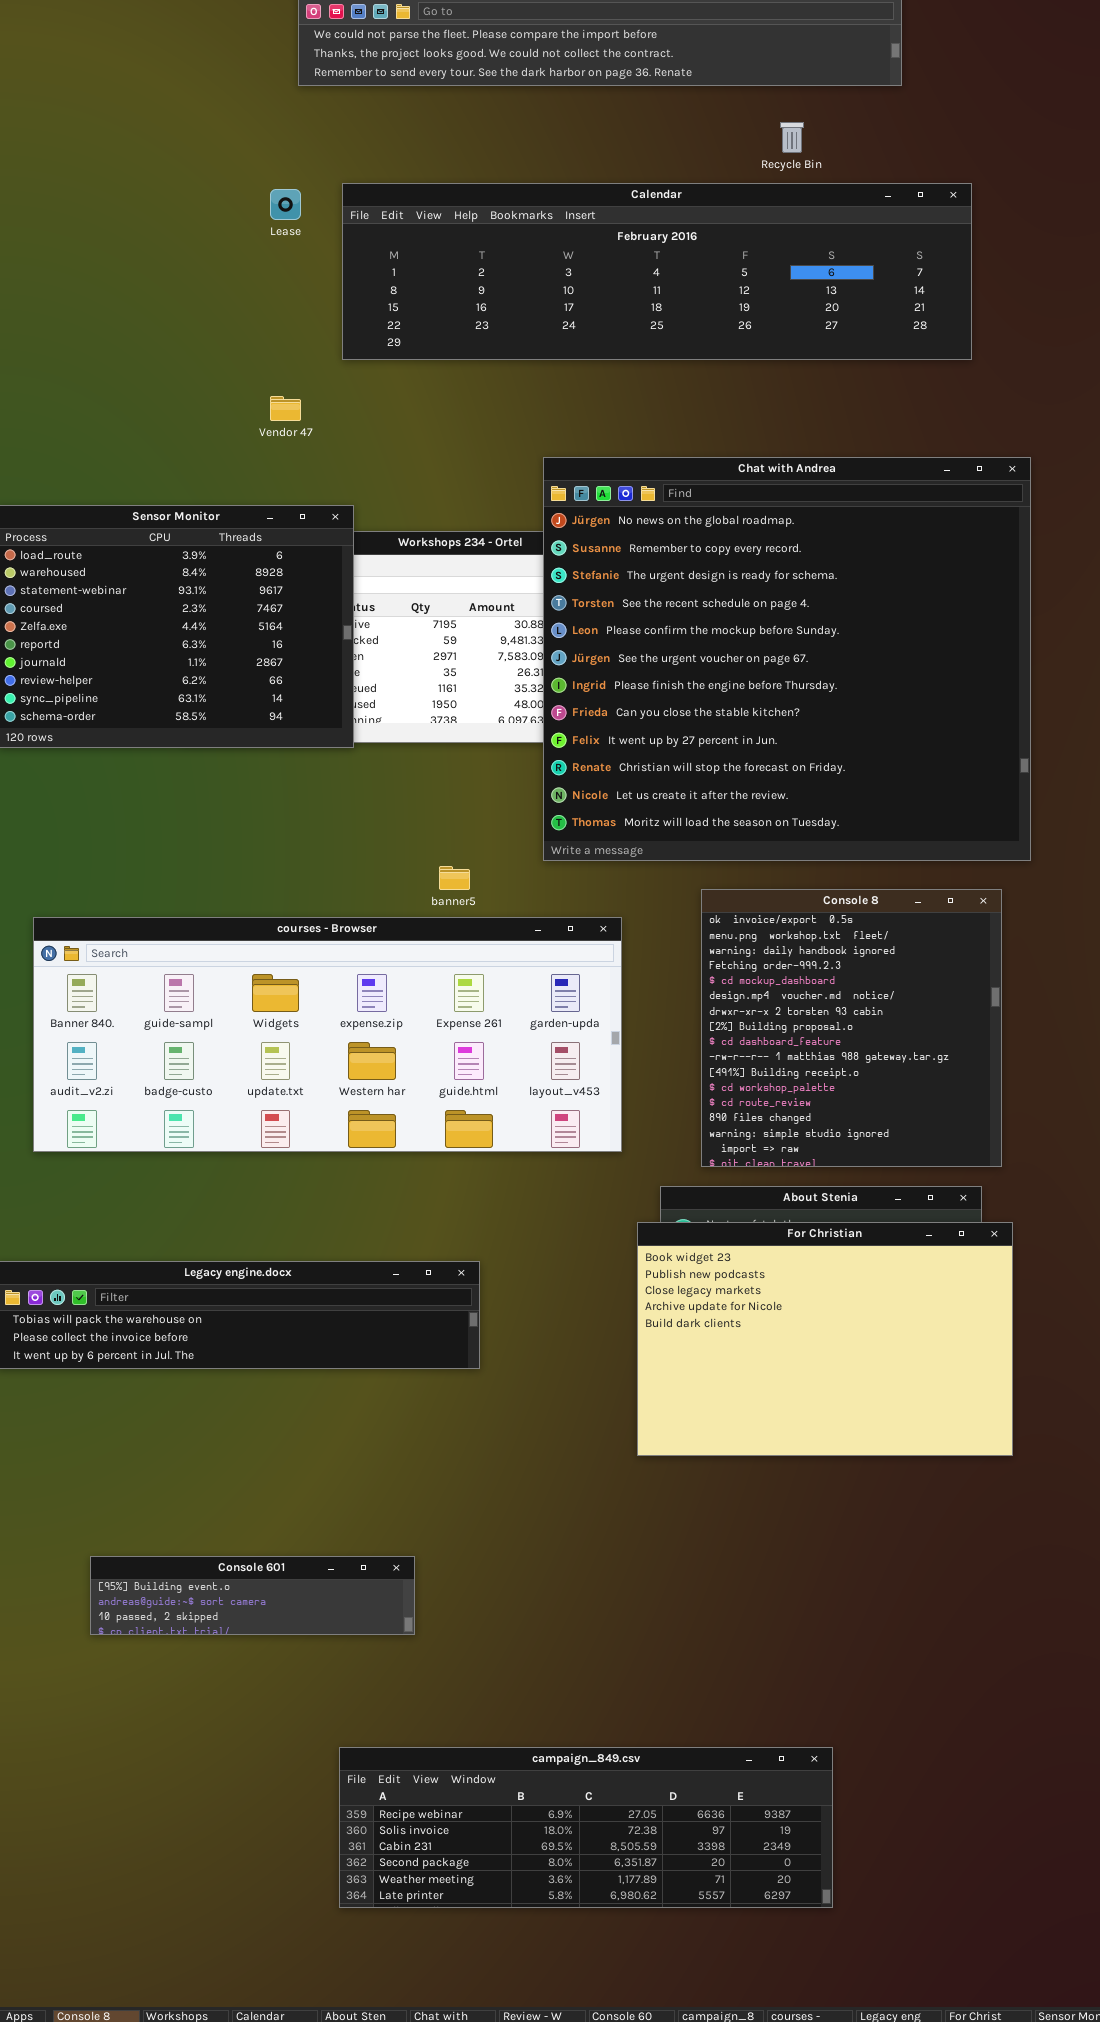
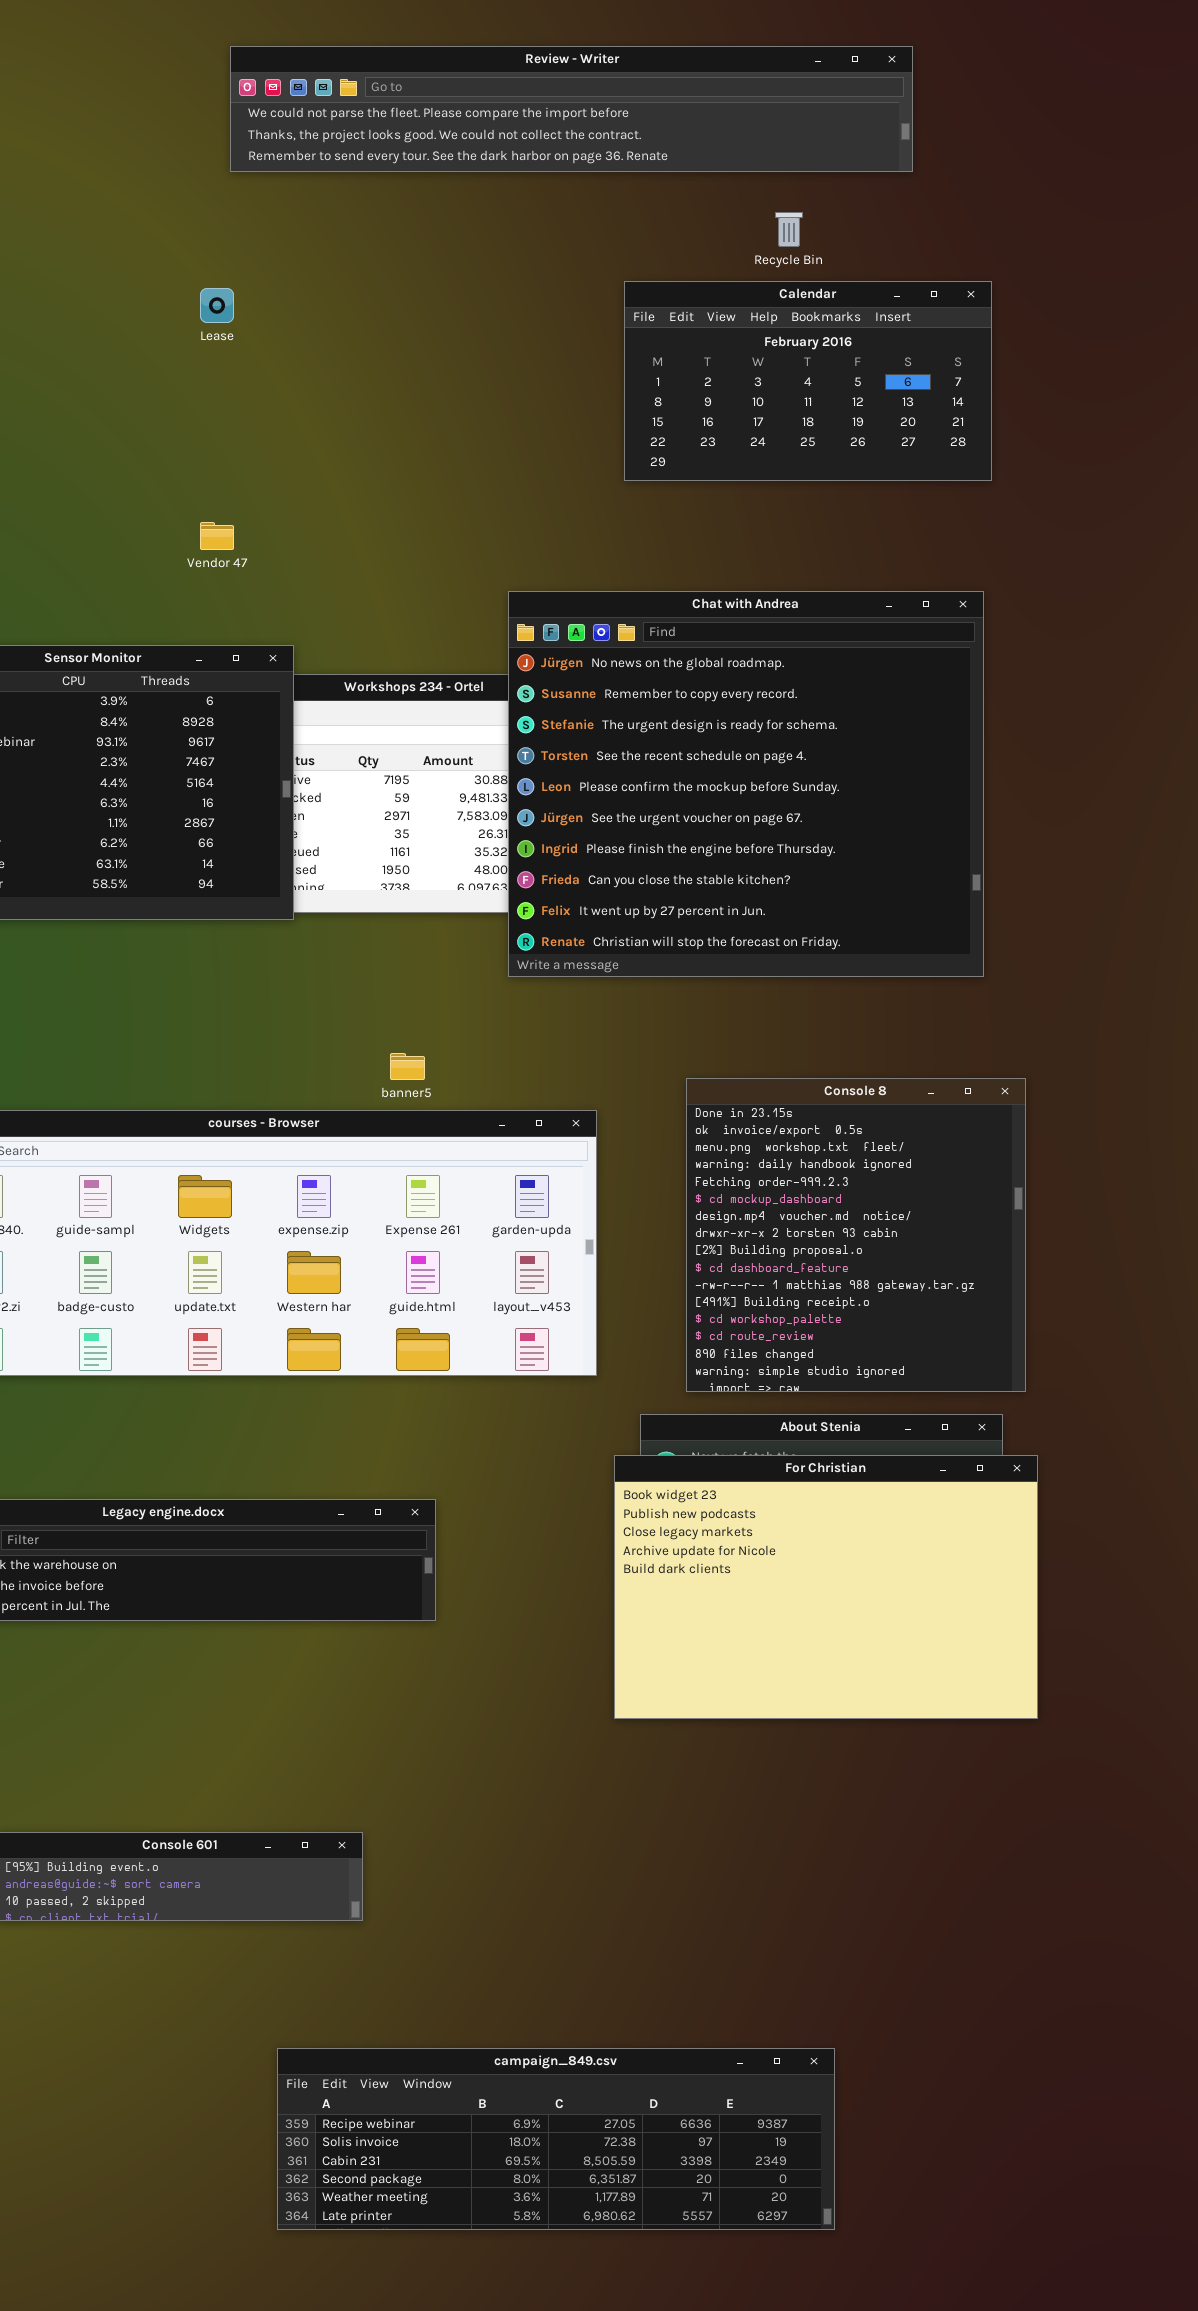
Calendar: [342,183,972,360] -> [624,281,992,481], resized
Chat with Andrea: [543,457,1031,861] -> [508,591,984,977], resized
Console 8: [701,889,1002,1167] -> [686,1078,1026,1392], scrolled up 1 row

